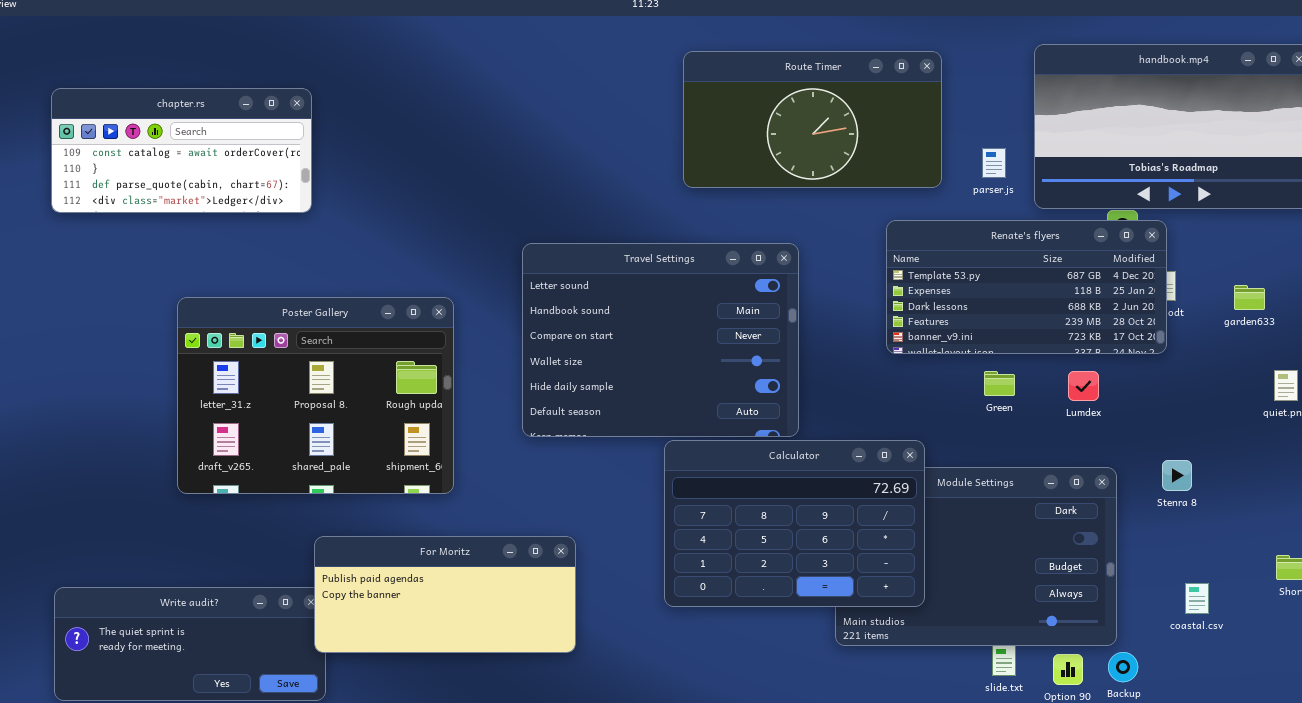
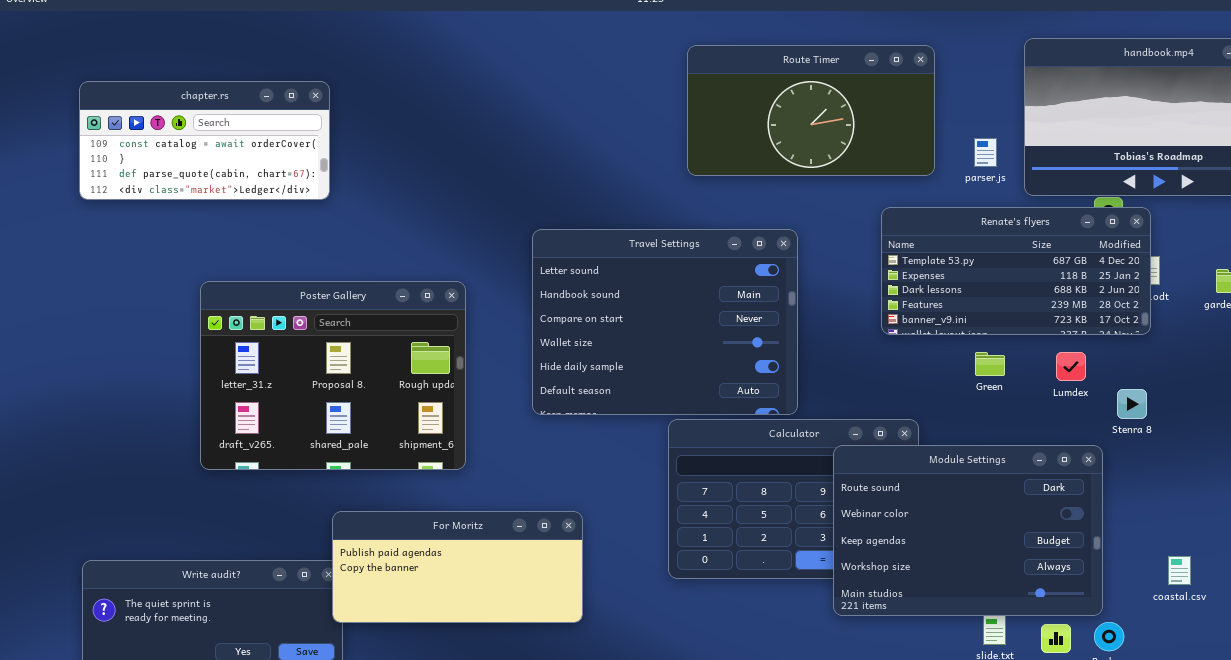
Stenra 8: [1162,460,1192,491] -> [1117,389,1147,419], moved
Module Settings: [835,467,1117,646] -> [833,445,1103,616], raised

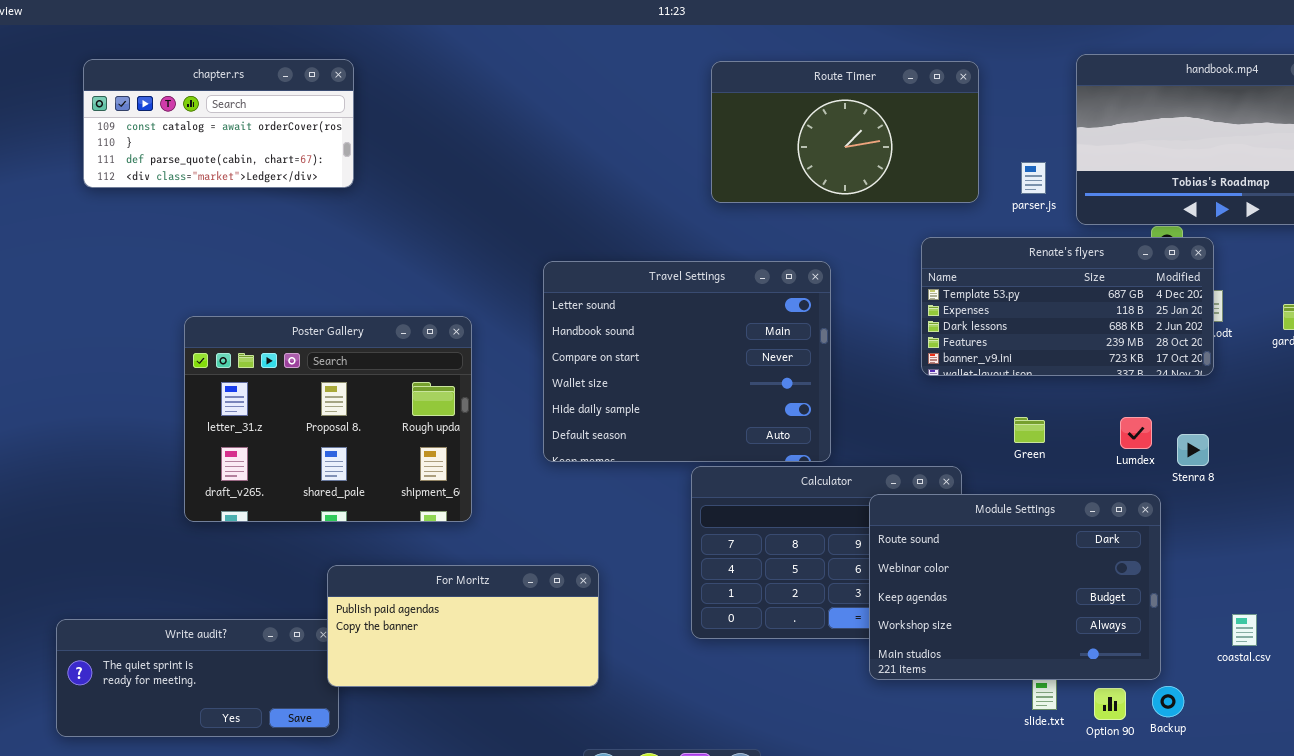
chapter.rs: [79,81,330,200] -> [83,59,354,188], moved
Green: [975,352,1005,376] -> [1014,417,1045,443], moved
Lumdex: [1056,352,1086,381] -> [1120,417,1152,449], moved

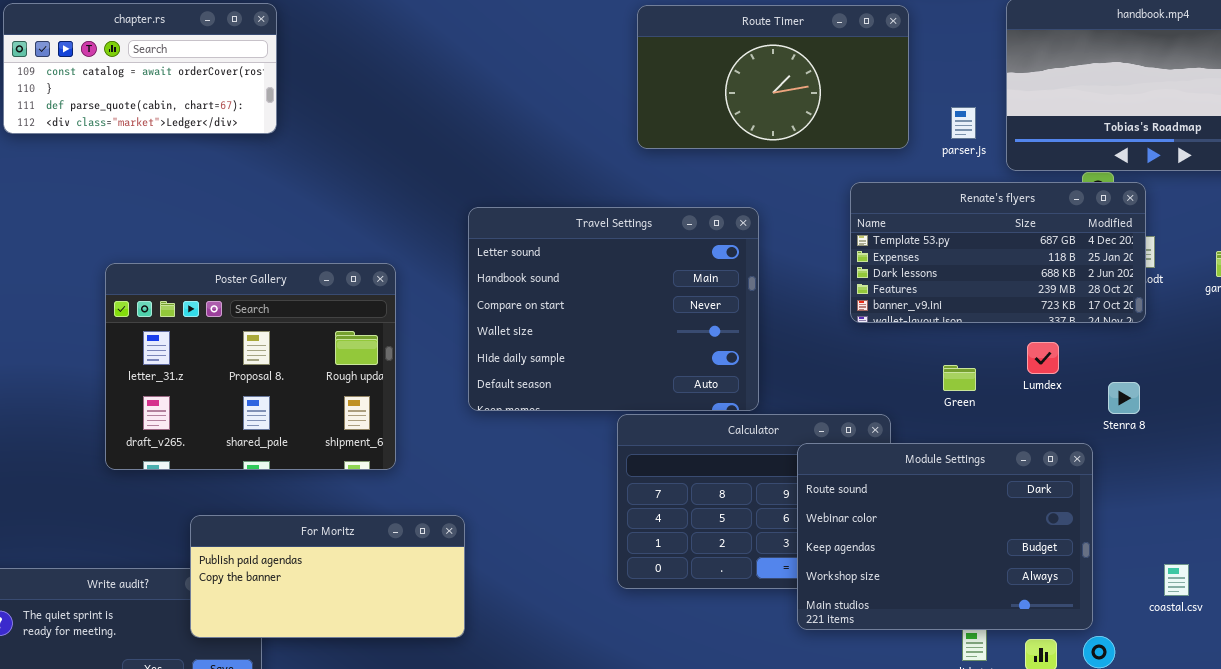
Lumdex: [1120,417,1152,449] -> [1027,342,1059,374], moved
For Moritz: [327,565,599,687] -> [190,515,465,638], moved

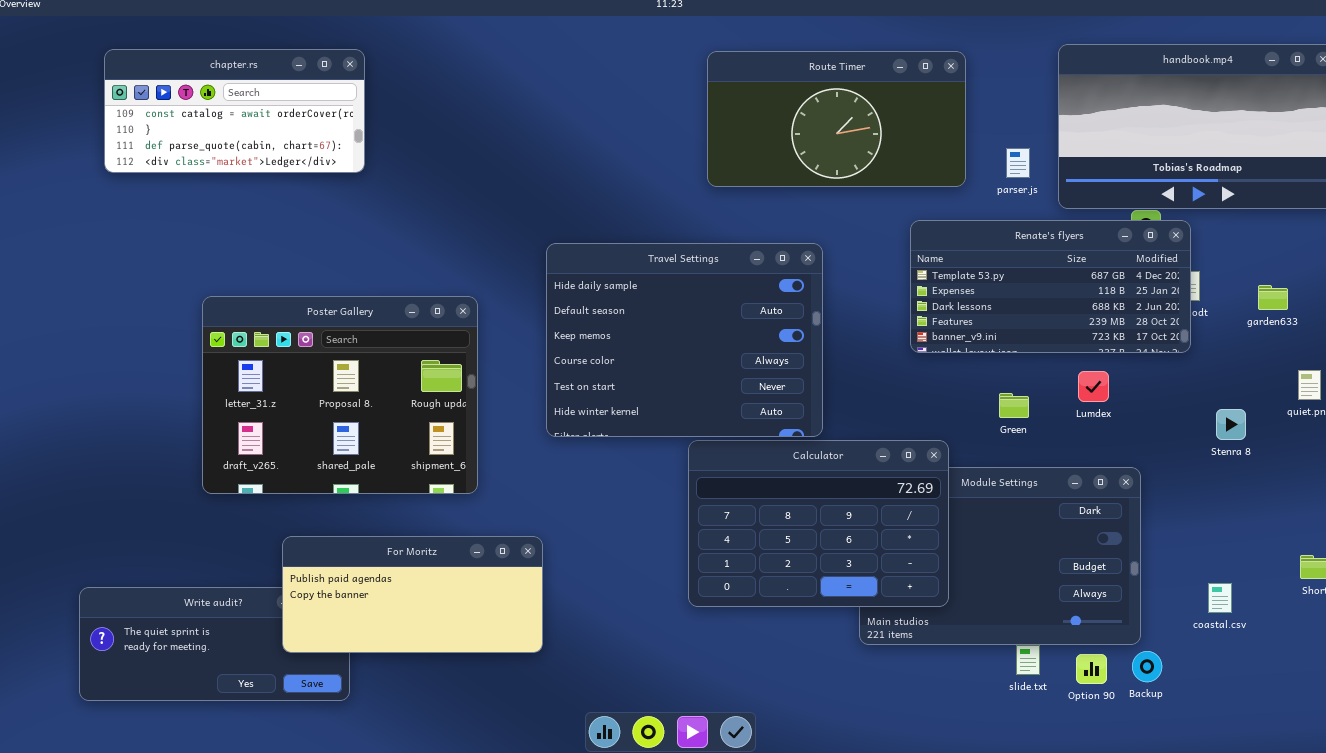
Travel Settings: [468,207,759,411] -> [546,243,823,437], scrolled down 4 rows
Stenra 8: [1108,382,1140,414] -> [1216,409,1246,440], moved
Calculator: [617,414,891,589] -> [688,440,949,607], raised

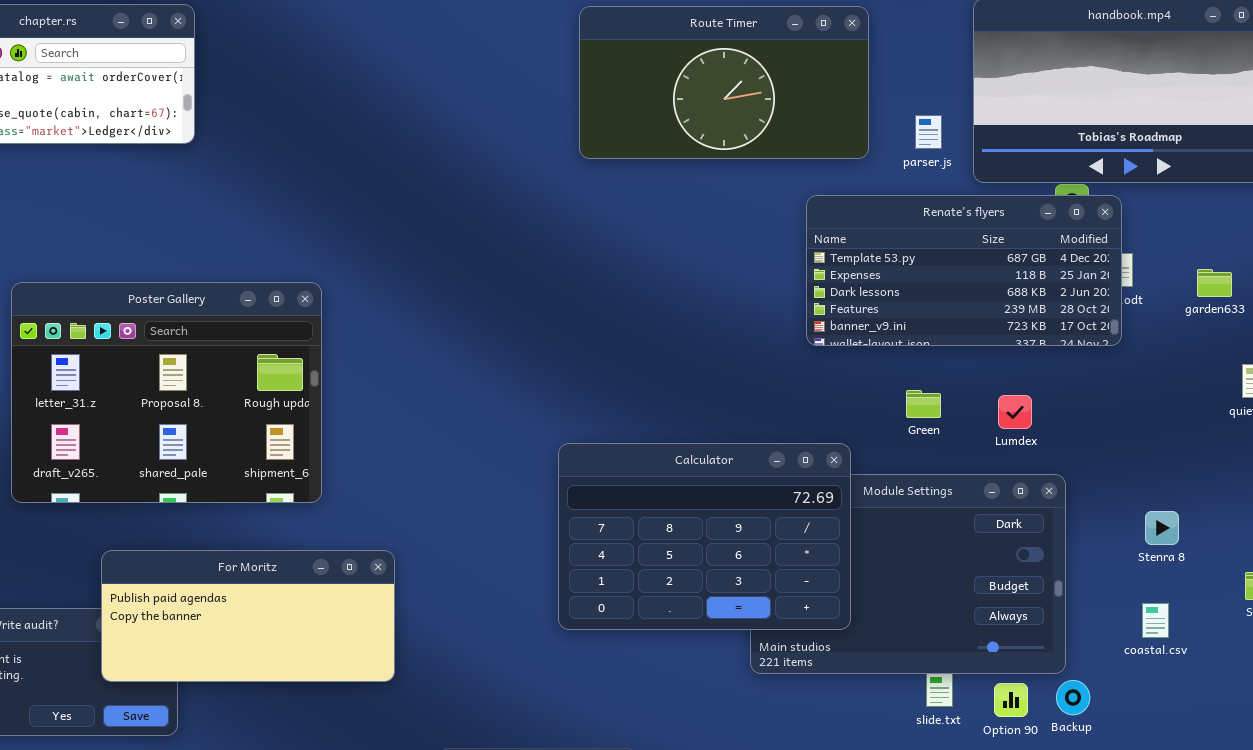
Travel Settings: [546,243,823,437] -> none, closed
Lumdex: [1078,371,1109,402] -> [998,395,1032,429], moved
Stenra 8: [1216,409,1246,440] -> [1145,511,1179,545], moved

